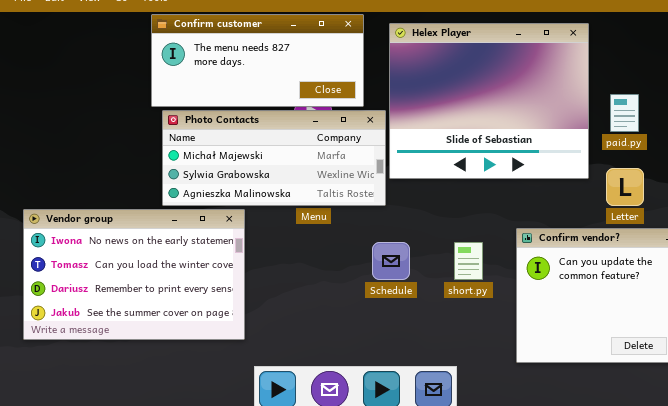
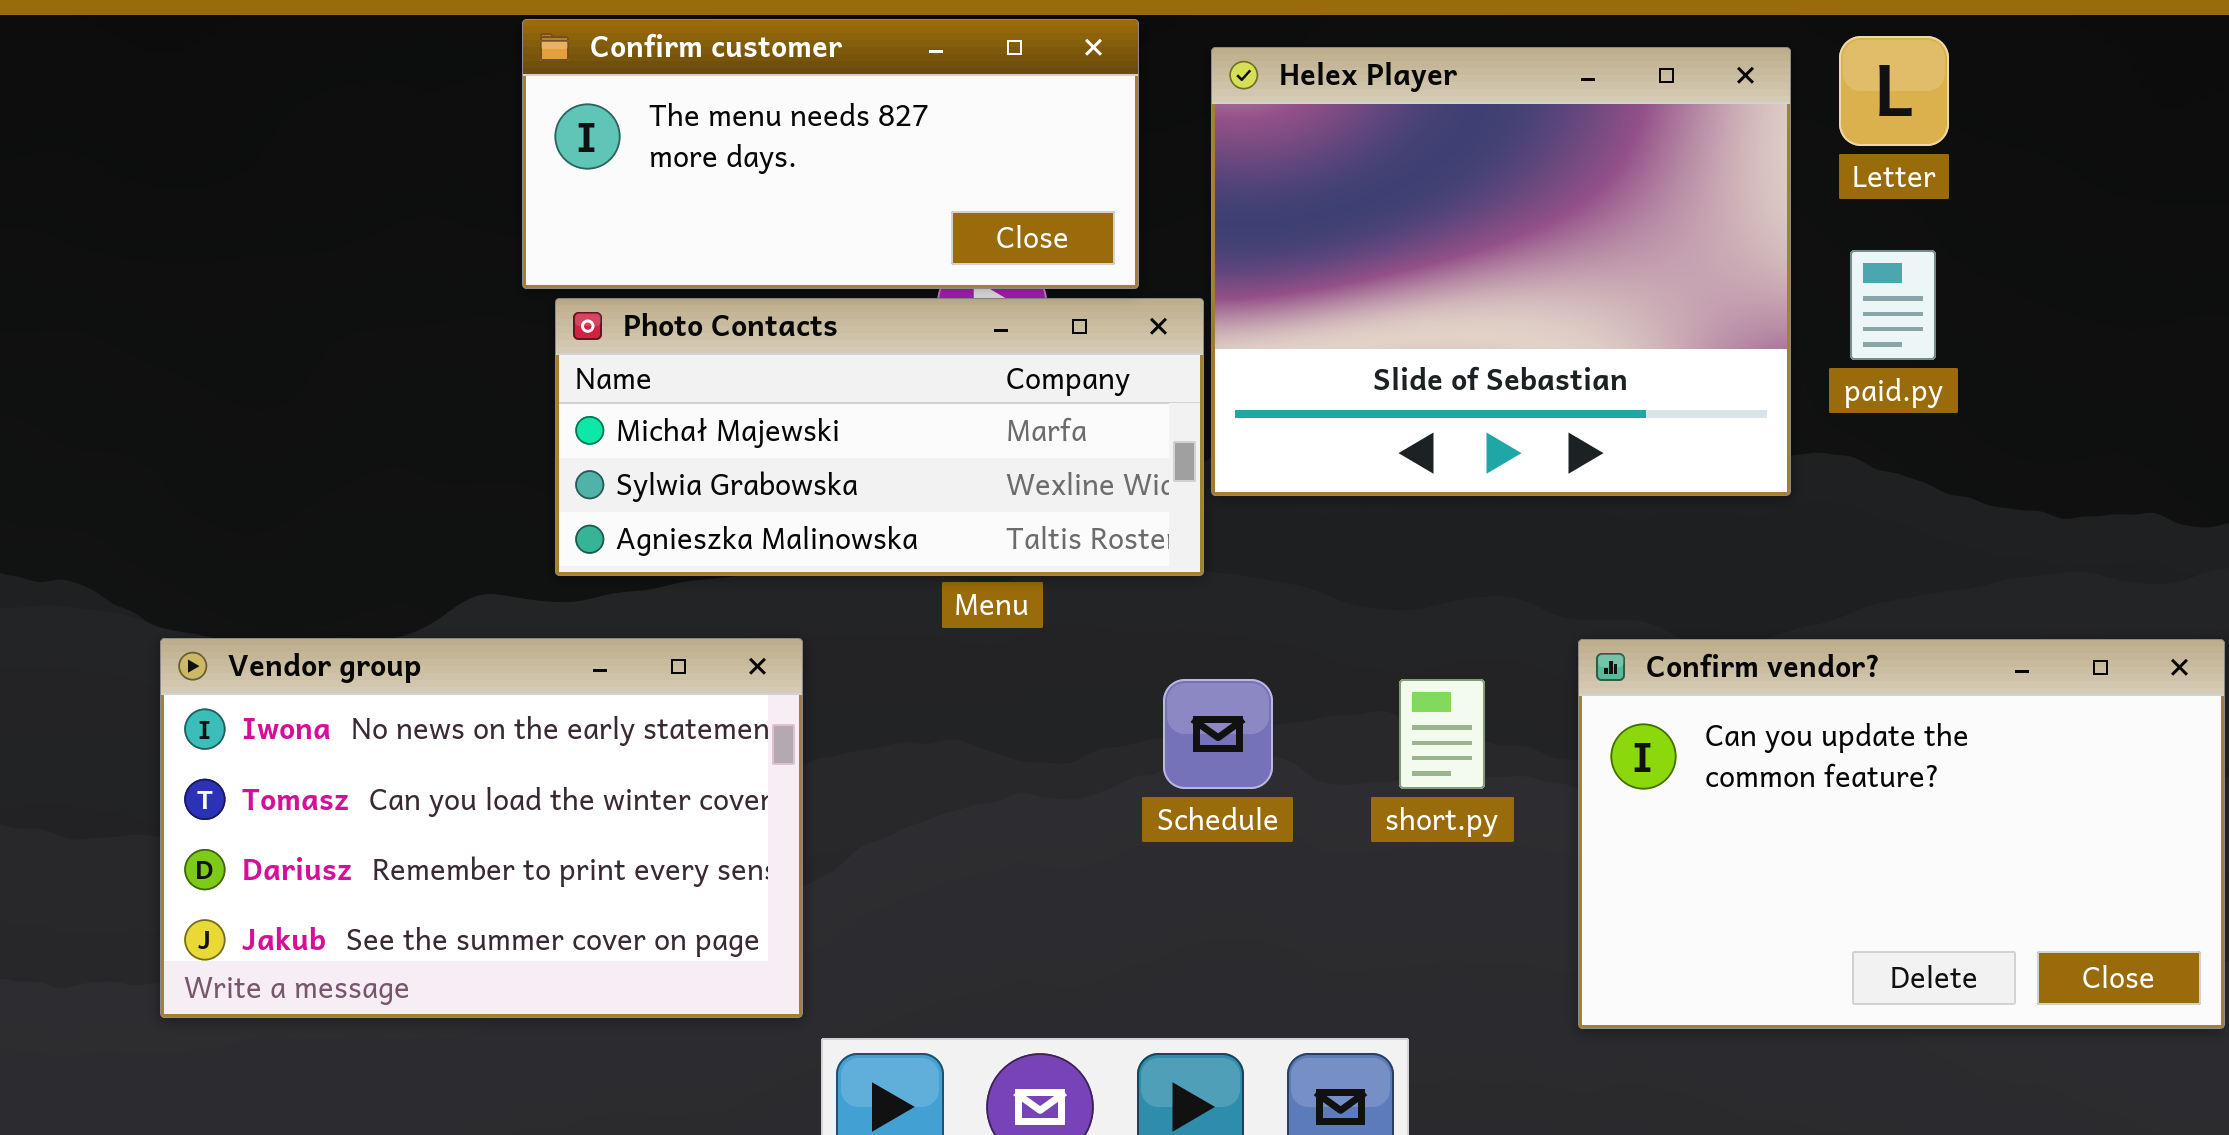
Letter: [606,168,644,206] -> [1839,36,1949,146], moved
Vendor group: [23,209,245,340] -> [160,638,803,1018], moved

